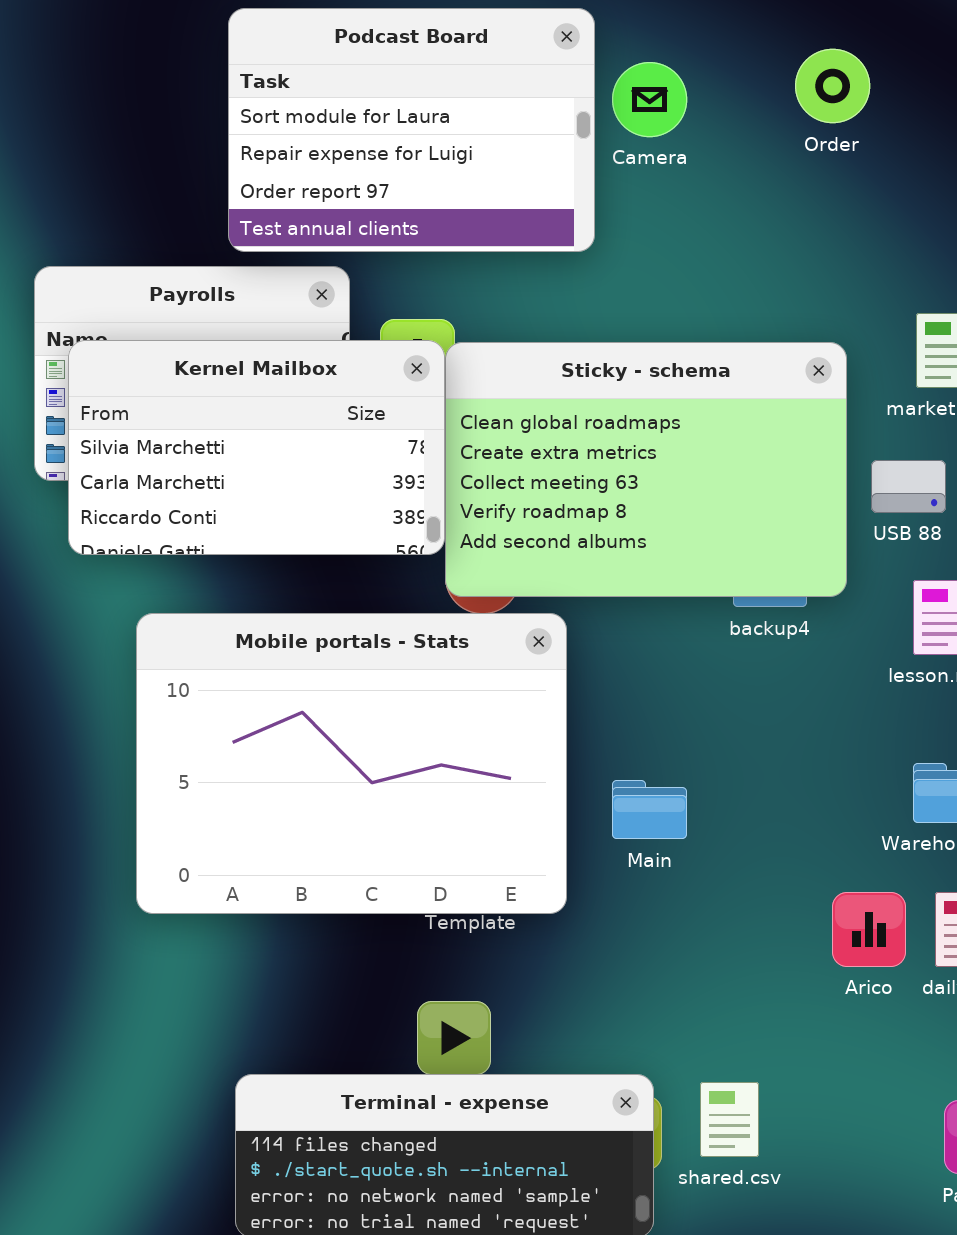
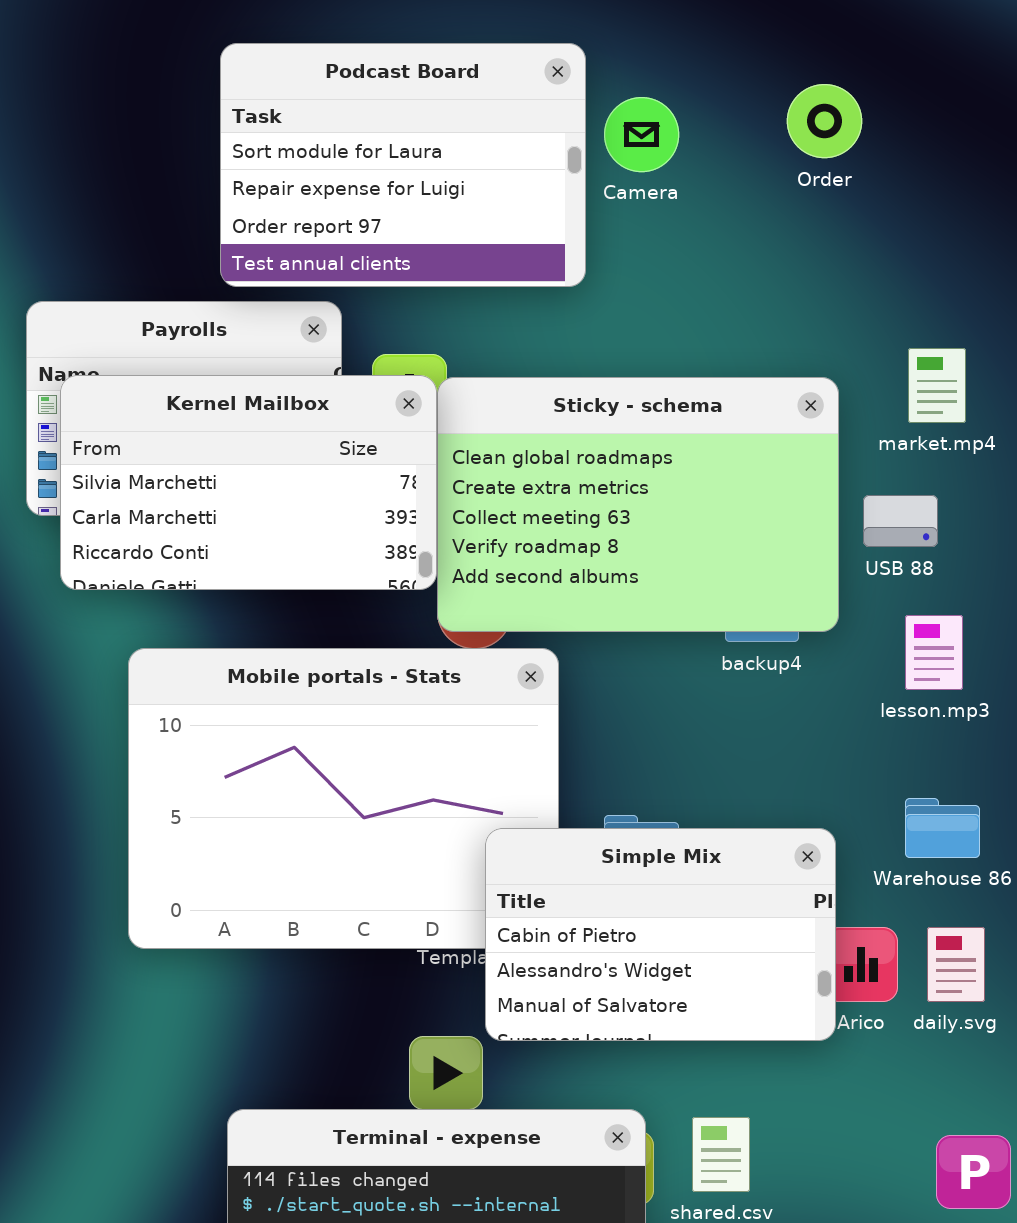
Simple Mix: none -> [485,828,836,1041], opened

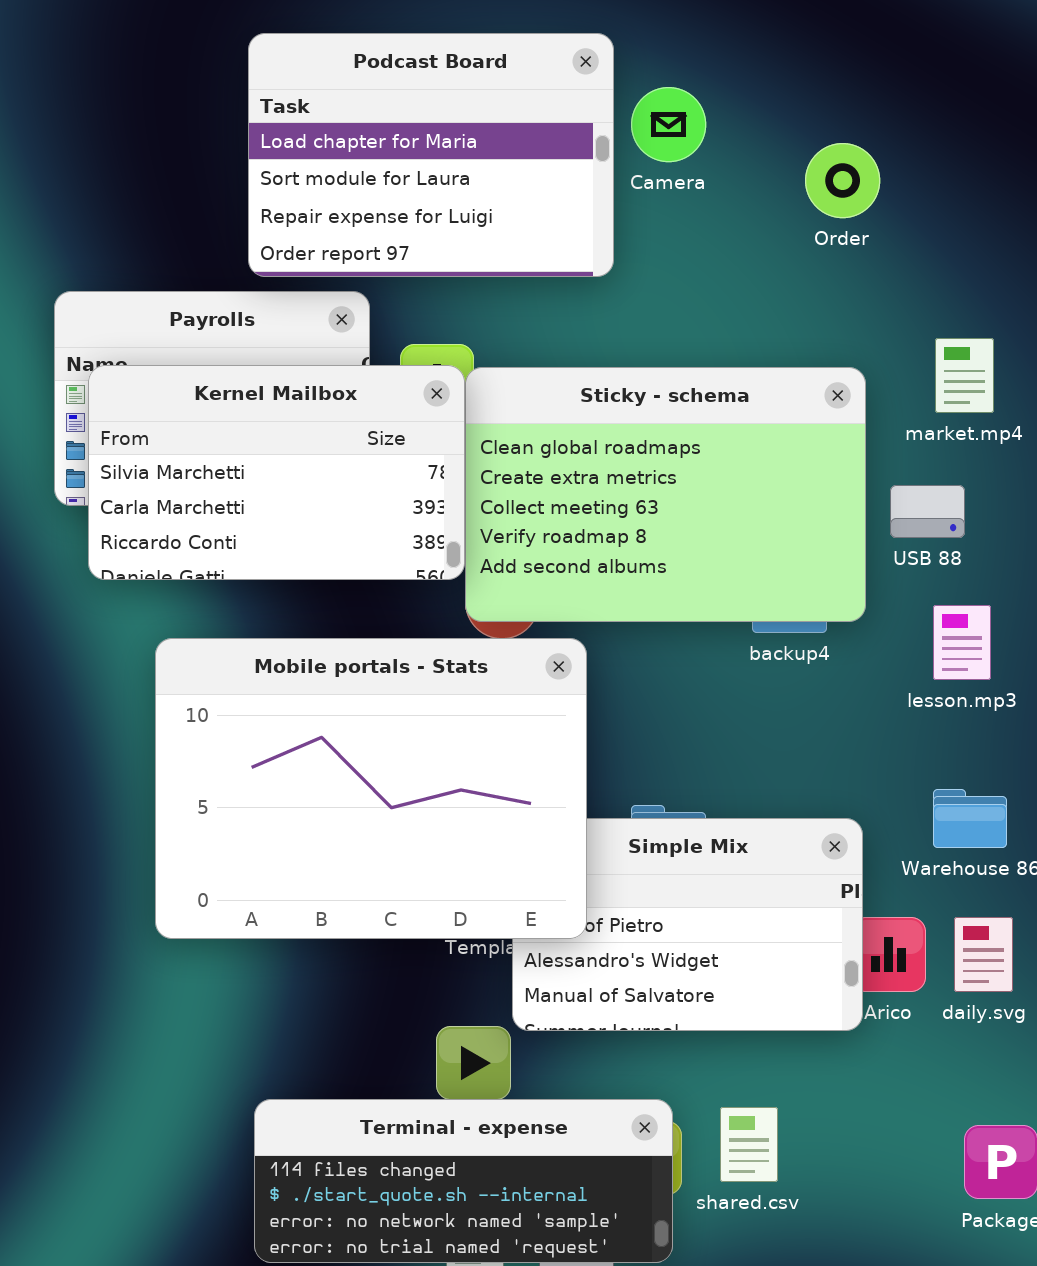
Podcast Board: [220,43,586,287] -> [248,33,614,277], scrolled up 1 row
Order: [787,84,862,158] -> [805,143,880,218], moved
Mobile portals - Stats: [128,648,559,949] -> [155,638,587,939], raised

